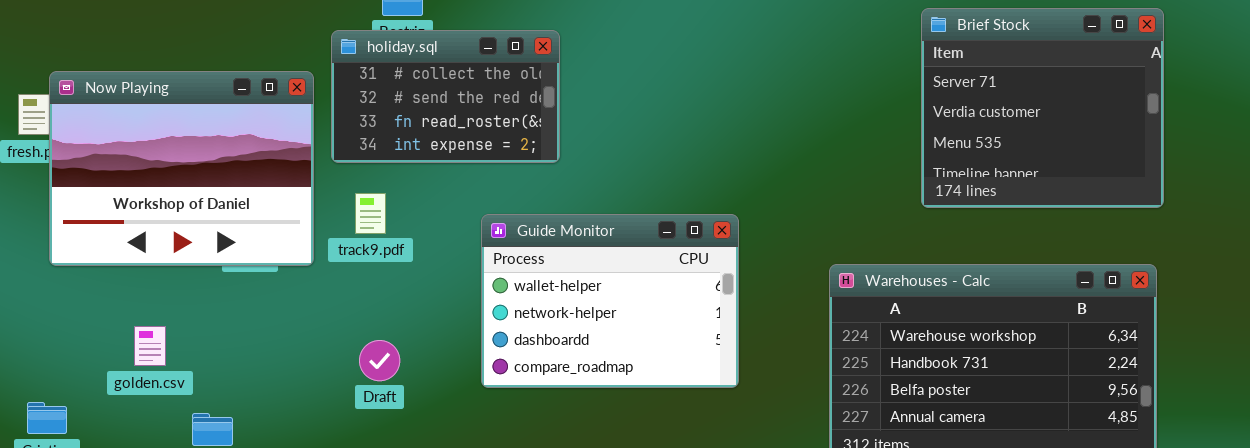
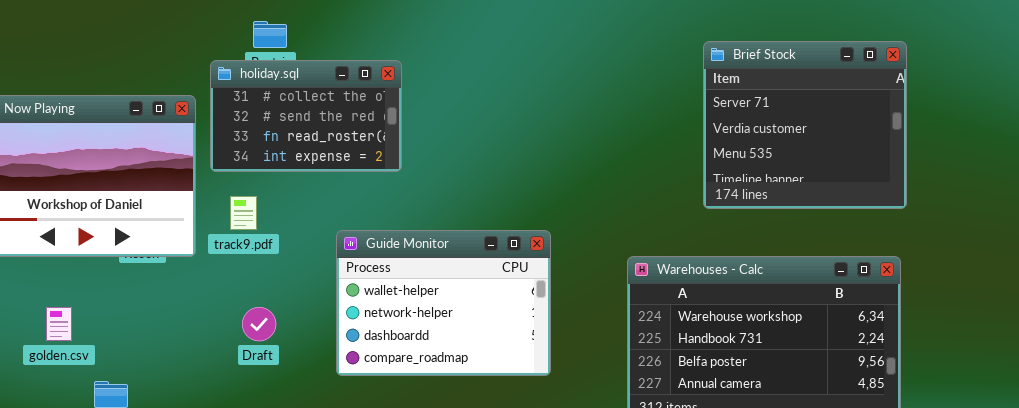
Guide Monitor: [481,214,739,388] -> [336,230,551,376], moved
Draft: [359,340,400,381] -> [242,307,276,341], moved

